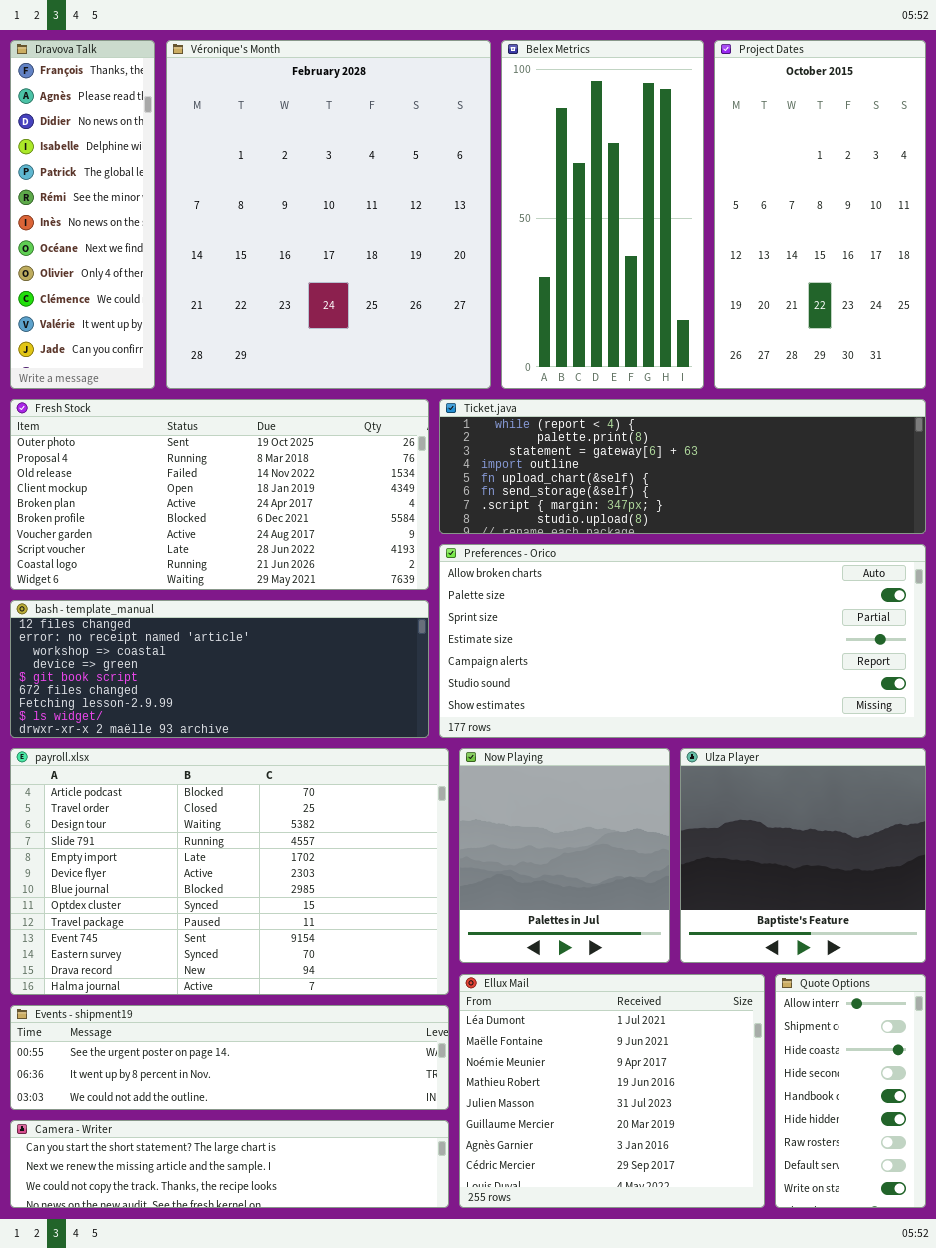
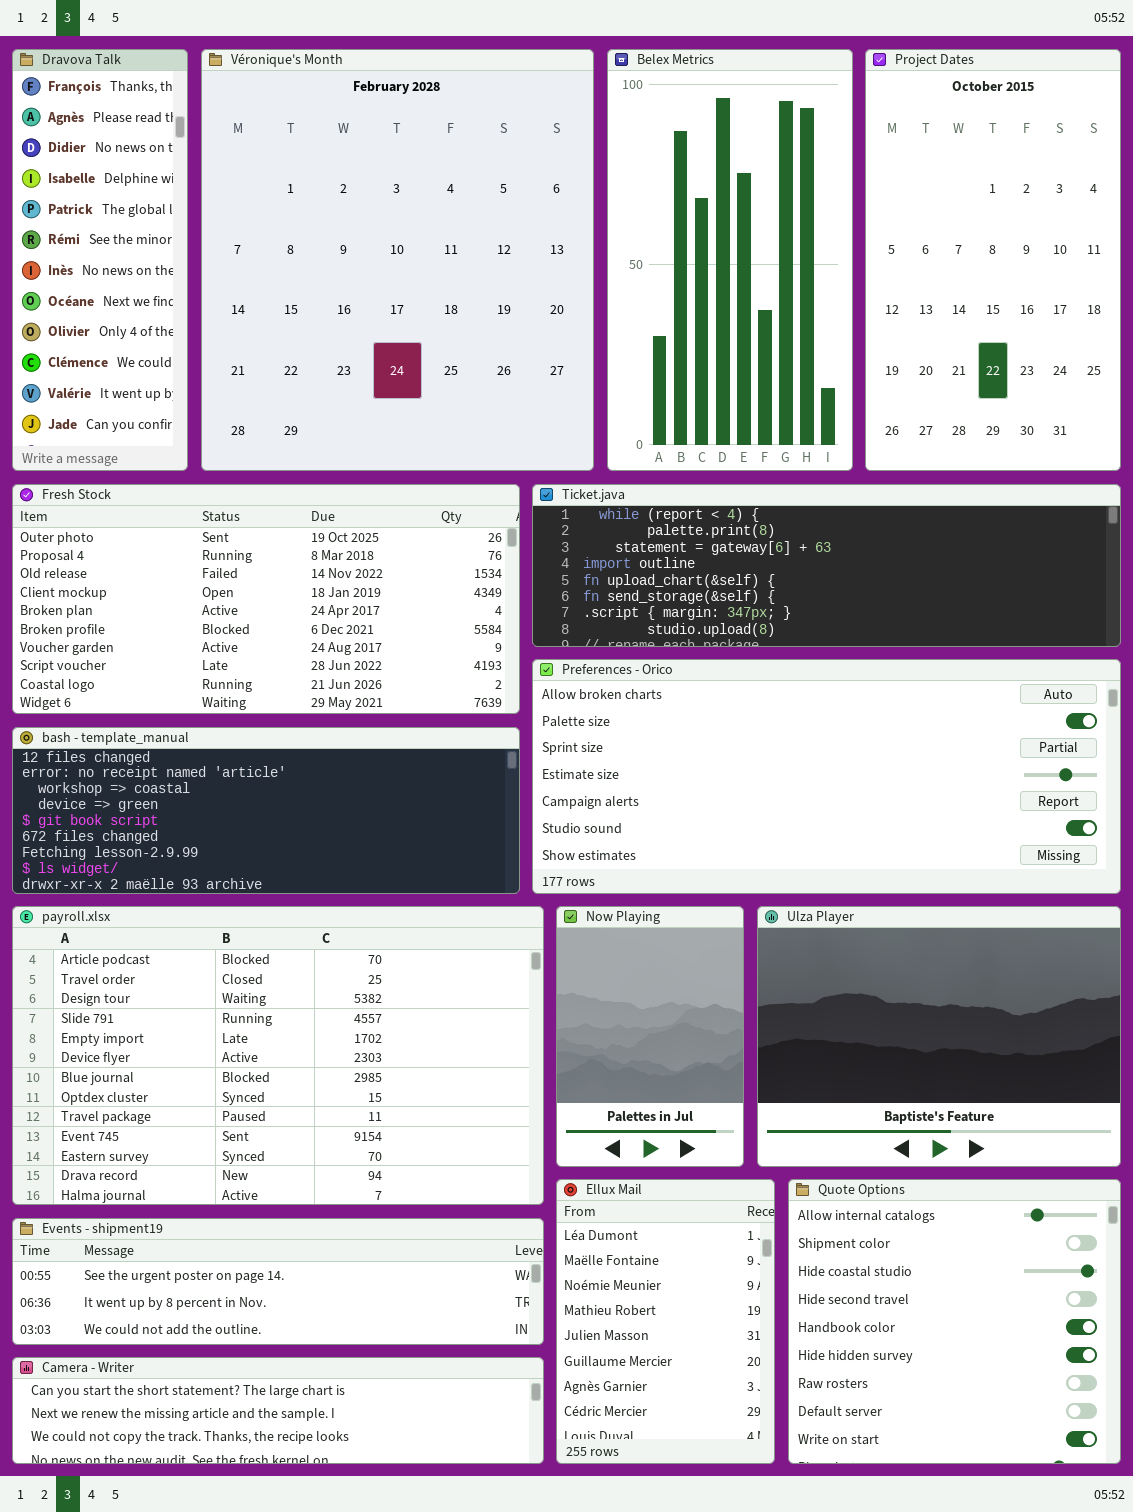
Now Playing: [459,748,670,963] -> [556,906,744,1167], resized
Ulza Player: [680,748,926,963] -> [757,906,1121,1167], resized
Ellux Mail: [459,974,765,1208] -> [556,1179,775,1464], resized
Quote Options: [775,974,926,1208] -> [788,1179,1121,1464], resized

